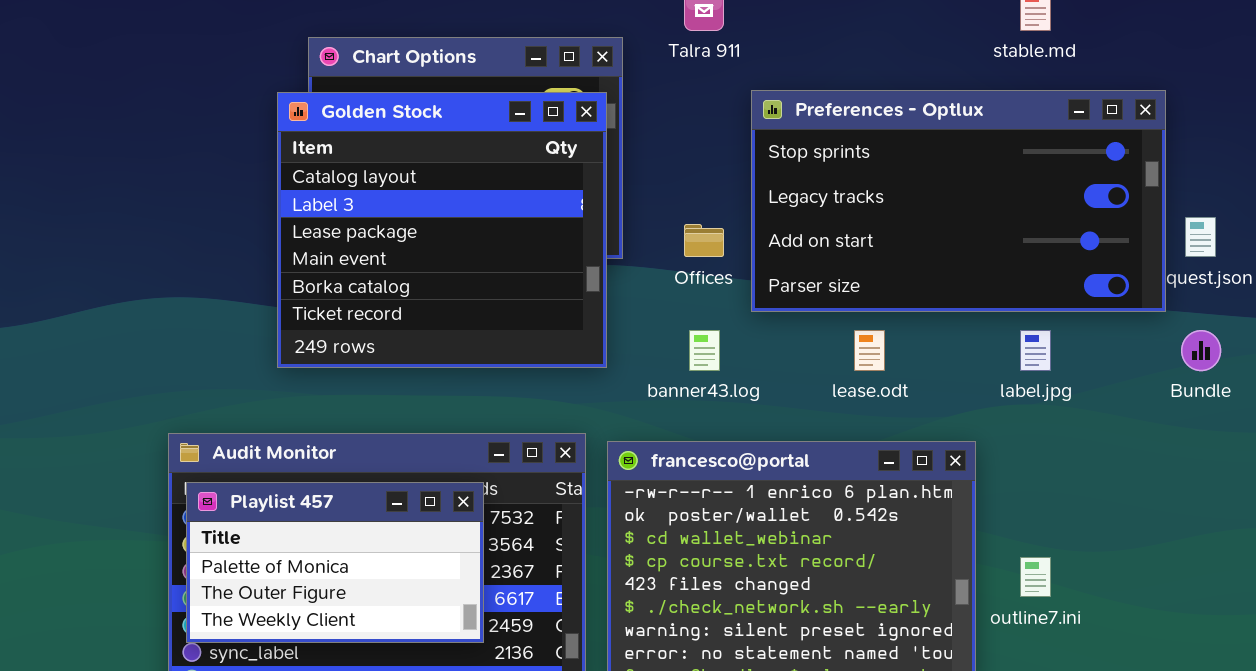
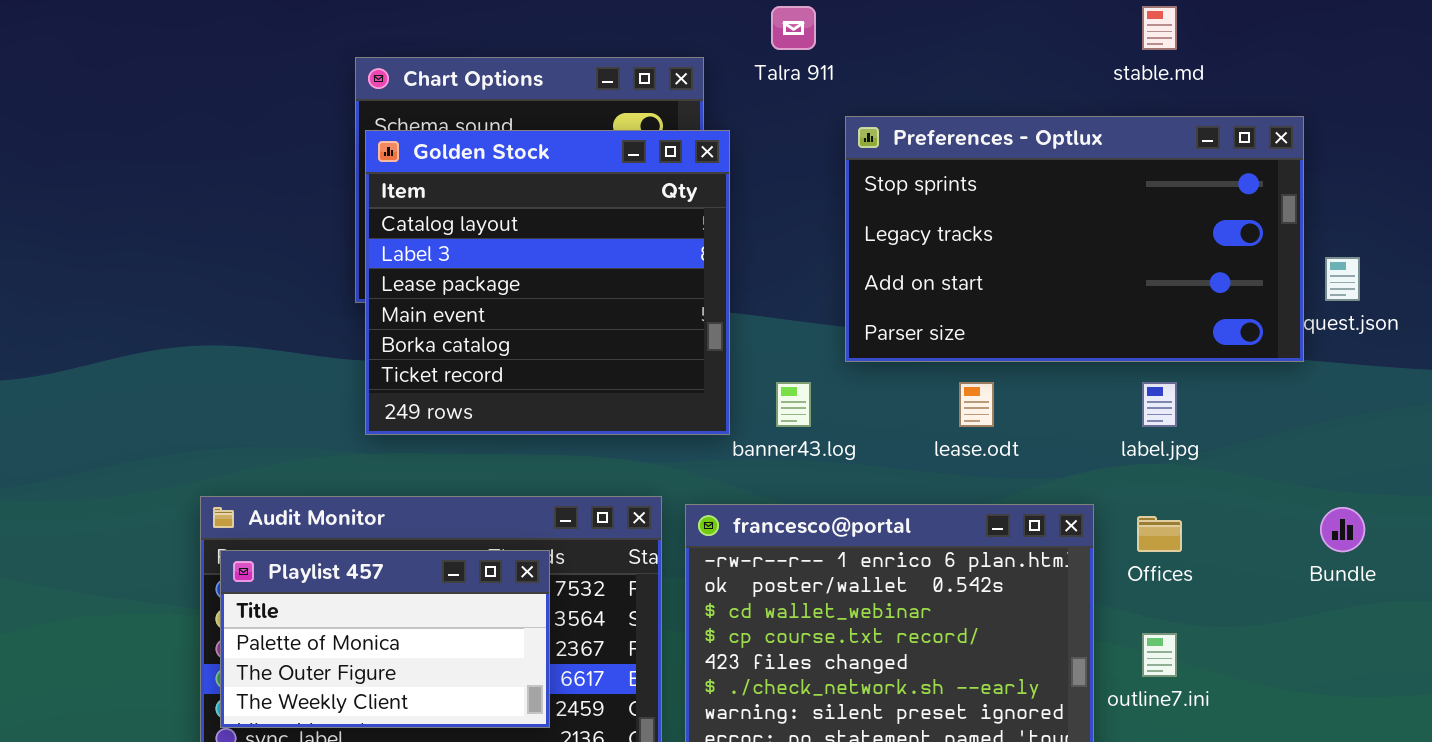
Golden Stock: [277,92,607,368] -> [365,130,730,435], moved
Offices: [684,224,724,257] -> [1137,516,1182,552], moved
Bundle: [1181,330,1221,371] -> [1320,507,1365,552], moved

